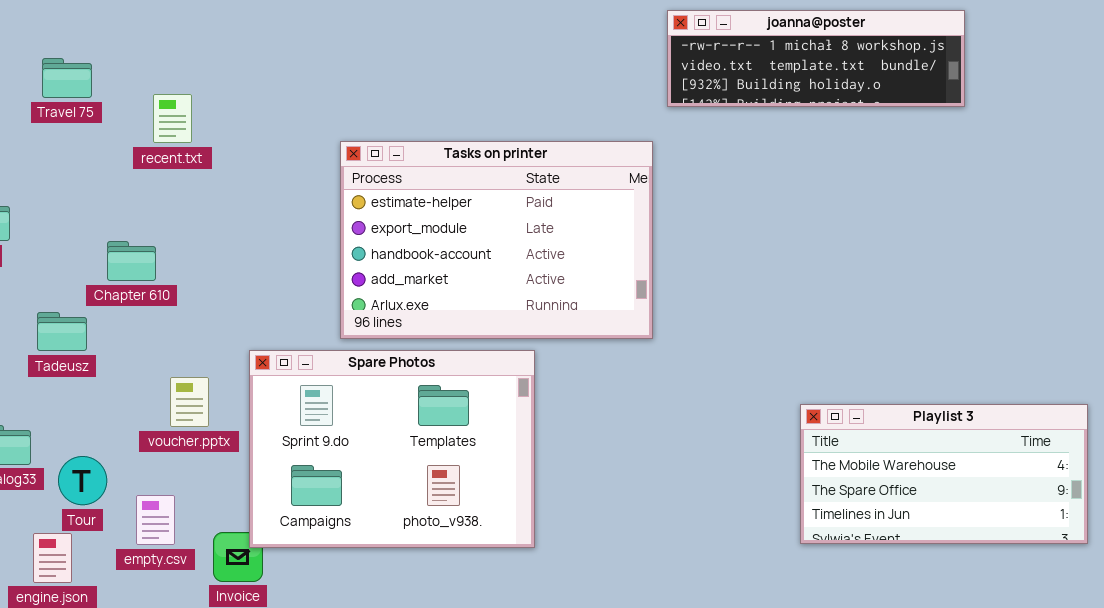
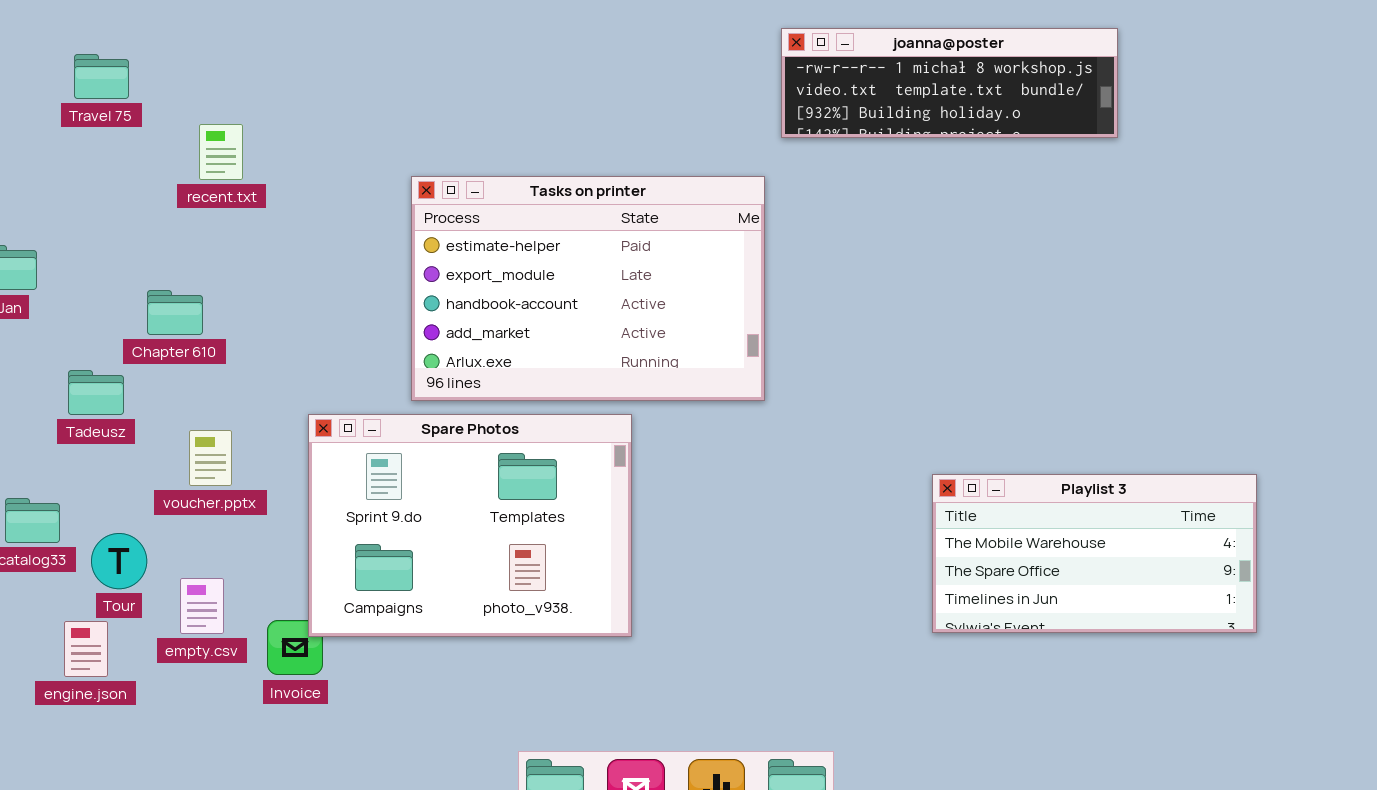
Travel 75: [42,58,92,98] -> [74,54,129,99], moved
voucher.pptx: [170,377,209,427] -> [189,430,232,486], moved

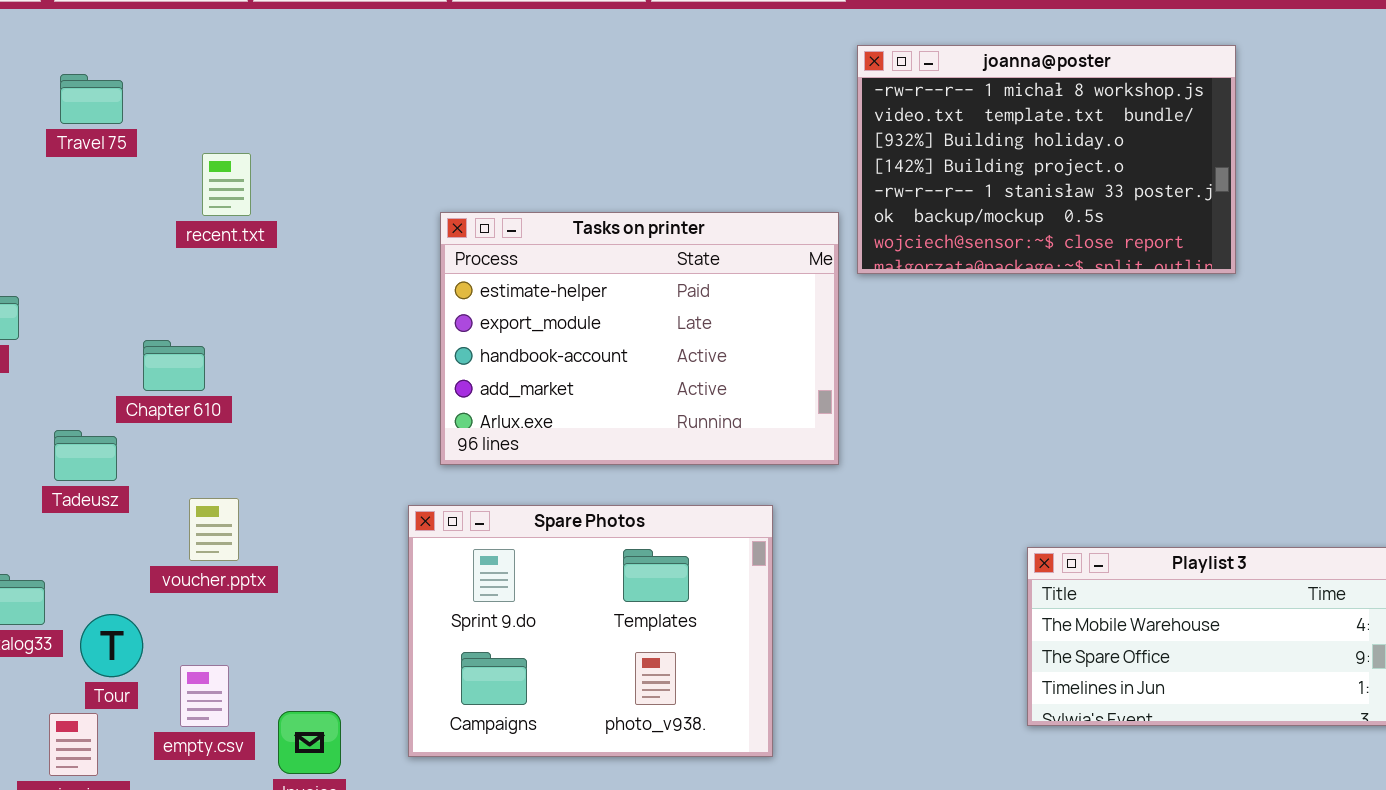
joanna@poster: [781,28,1118,138] -> [857,45,1236,274], resized
Spare Photos: [308,414,632,637] -> [408,505,773,757], moved

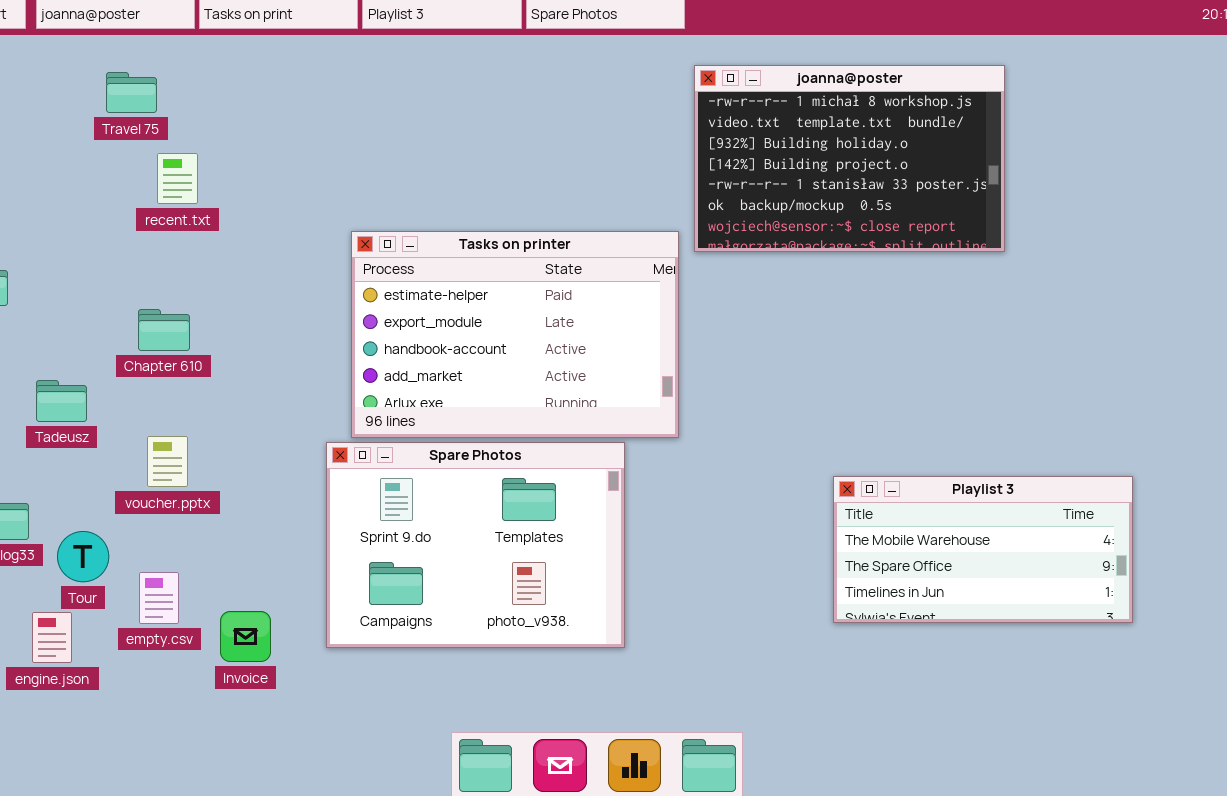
Travel 75: [60,74,123,124] -> [106,72,157,113], moved
Tasks on printer: [440,212,839,465] -> [351,231,679,438], moved
Chapter 610: [143,340,205,391] -> [138,309,190,351], moved

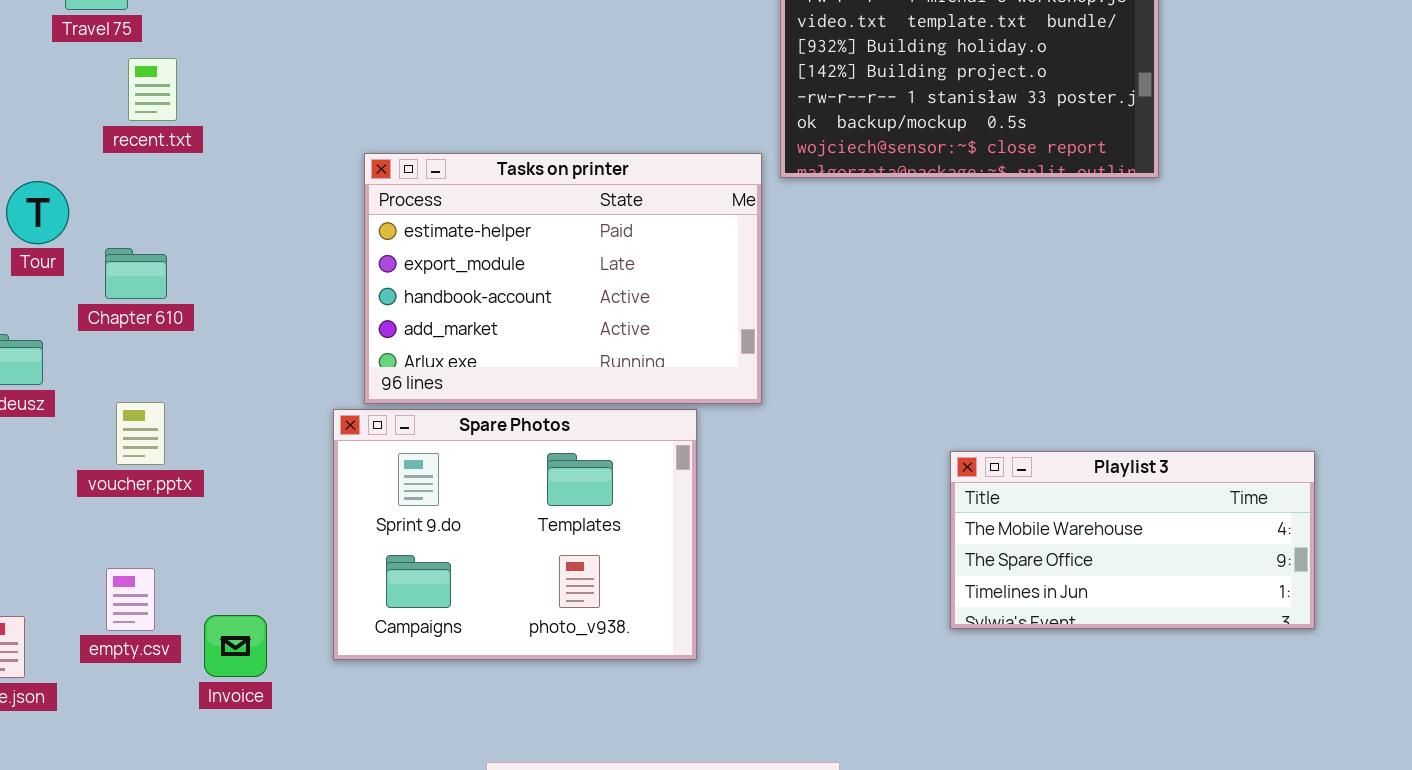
Tour: [57,531,109,582] -> [6,181,69,244], moved

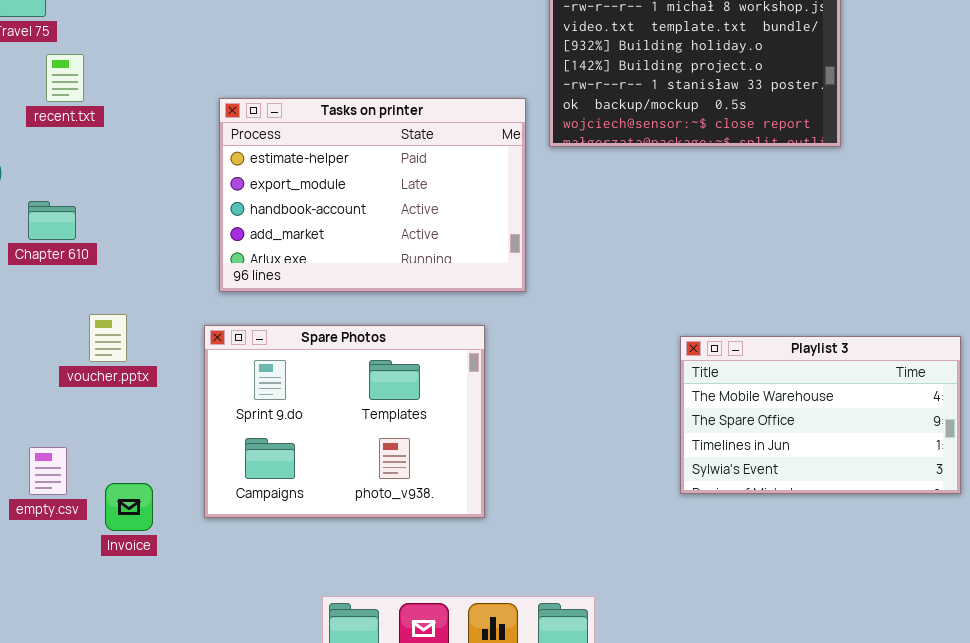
Tasks on printer: [364,153,762,404] -> [219,98,526,292], moved
voucher.pptx: [116,402,165,465] -> [89,314,127,362], moved
Playlist 3: [950,451,1315,629] -> [680,336,961,494], resized

